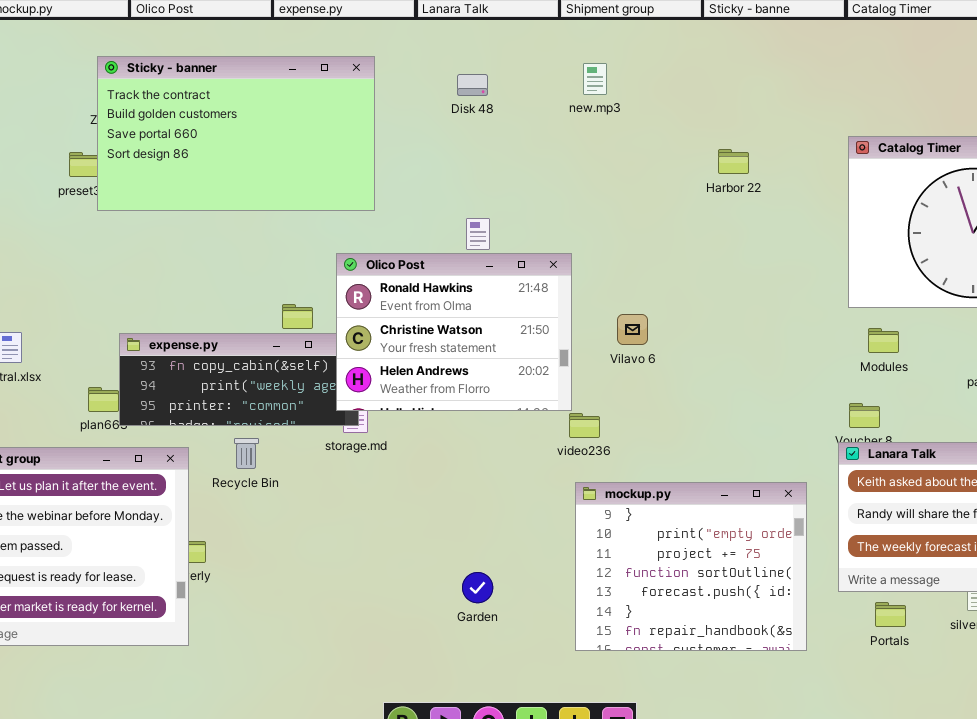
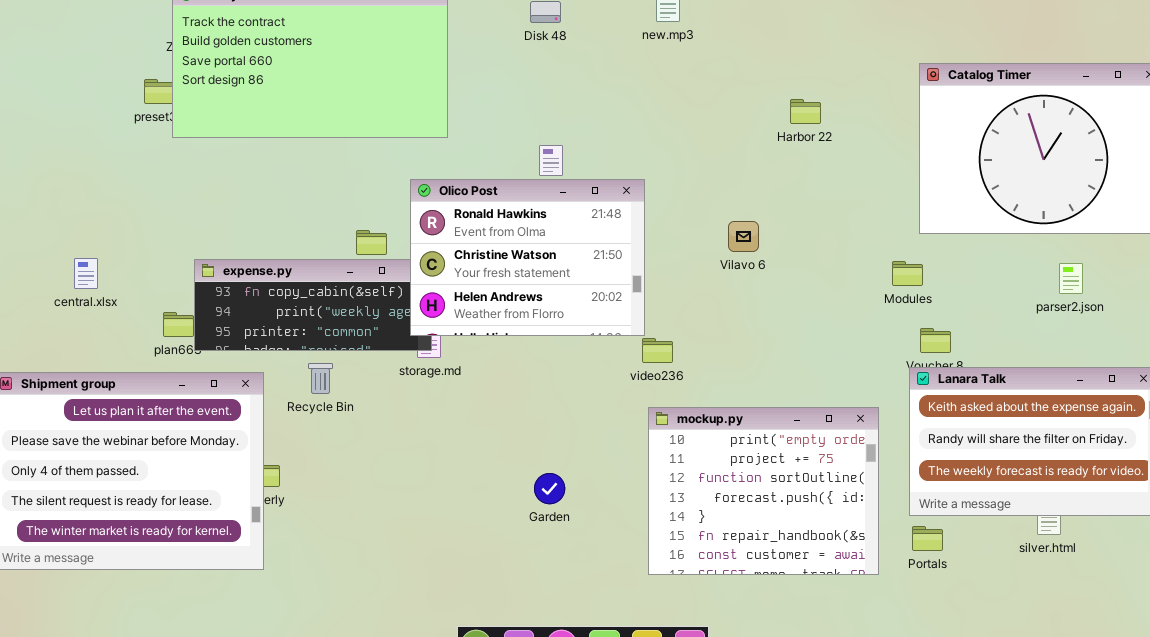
Harbor 22: [718,149,749,174] -> [790,99,821,124], moved
Vilavo 6: [617,314,648,345] -> [728,221,759,252], moved
Modules: [868,328,899,353] -> [892,261,923,286], moved
mockup.py: [575,482,807,651] -> [648,407,879,575], scrolled down 1 row
Garden: [462,572,493,603] -> [534,473,565,504], moved
Portals: [875,602,906,627] -> [912,526,943,551], moved

